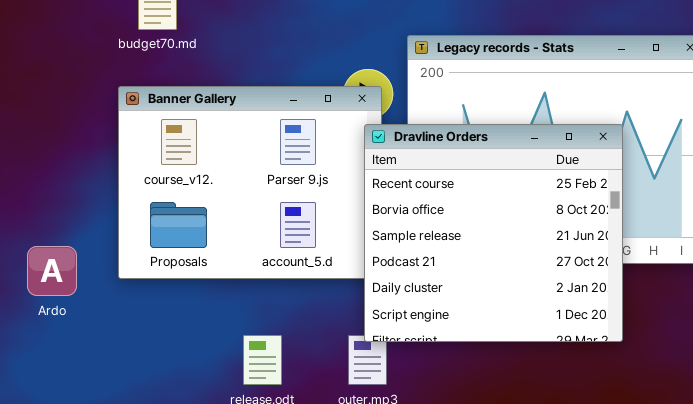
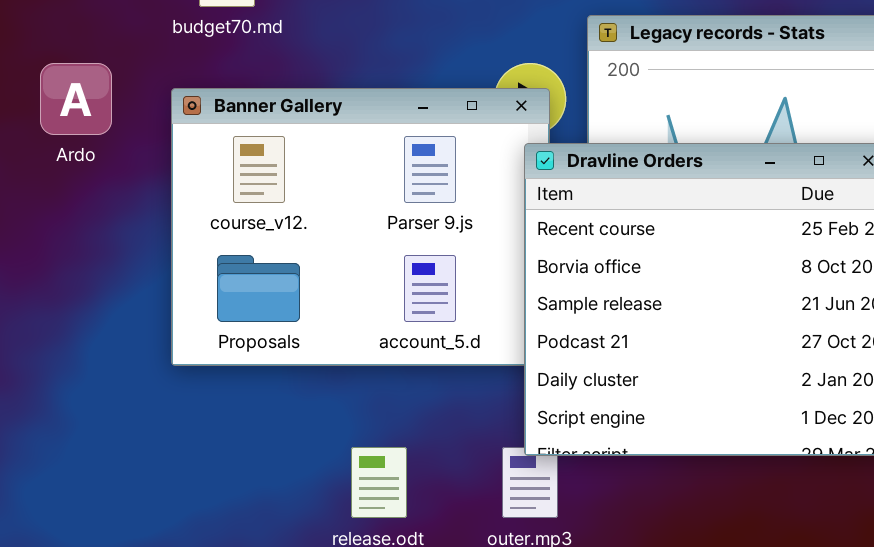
Ardo: [27,246,77,296] -> [40,63,112,135], moved

